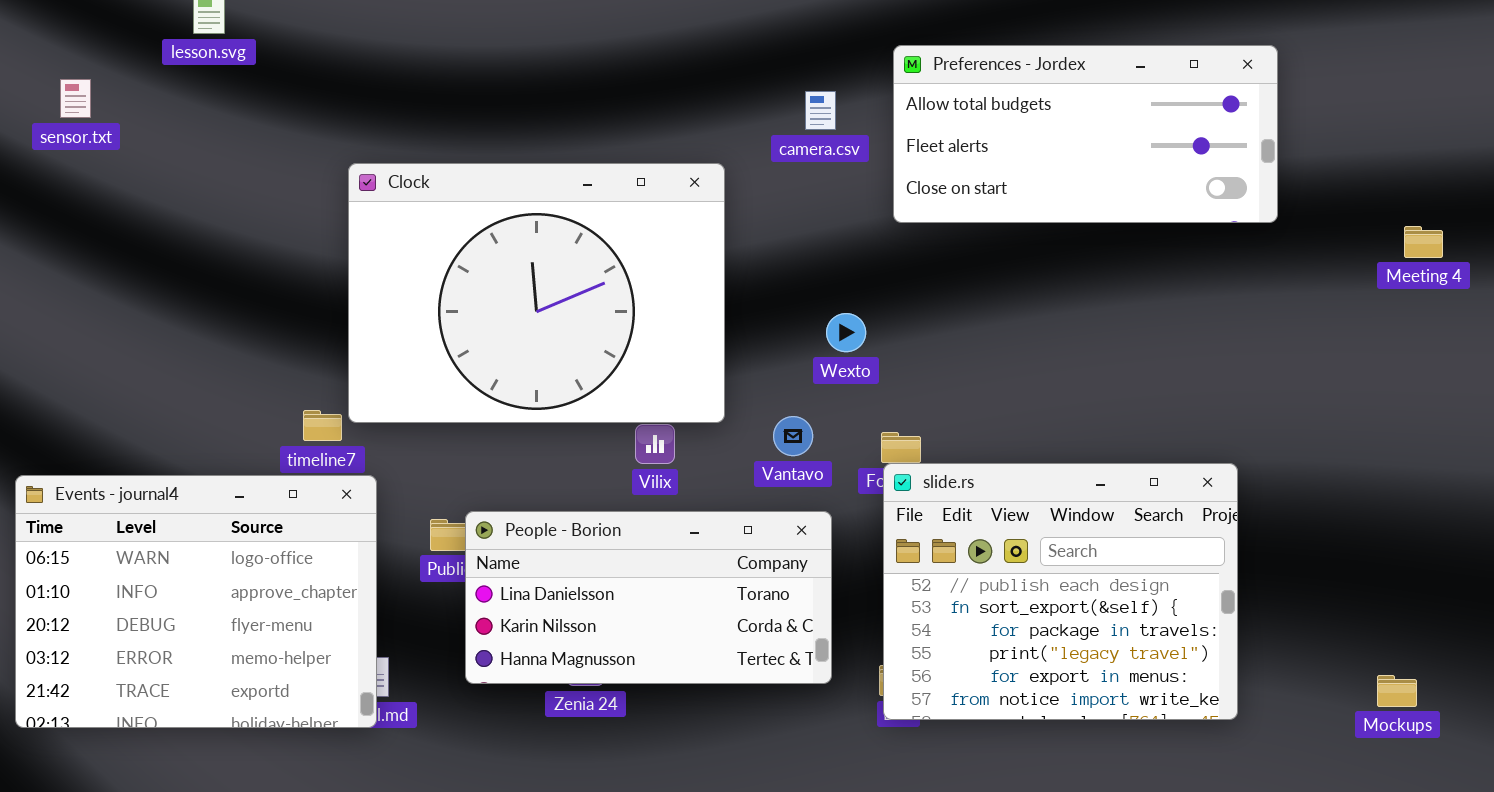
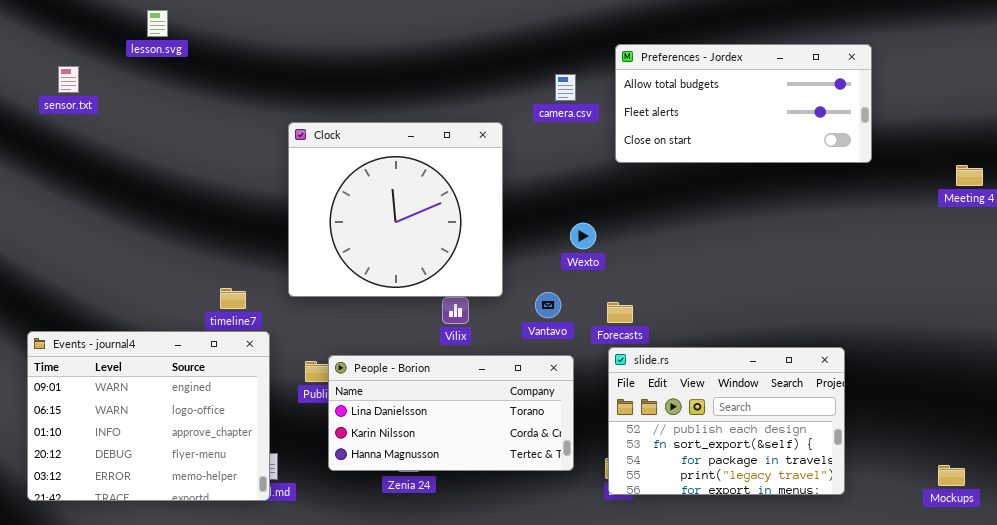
Clock: [348,163,725,423] -> [288,122,503,297], resized
slide.rs: [883,463,1238,720] -> [608,347,845,495], resized
Events - journal4: [15,475,377,728] -> [27,331,270,501], scrolled up 1 row

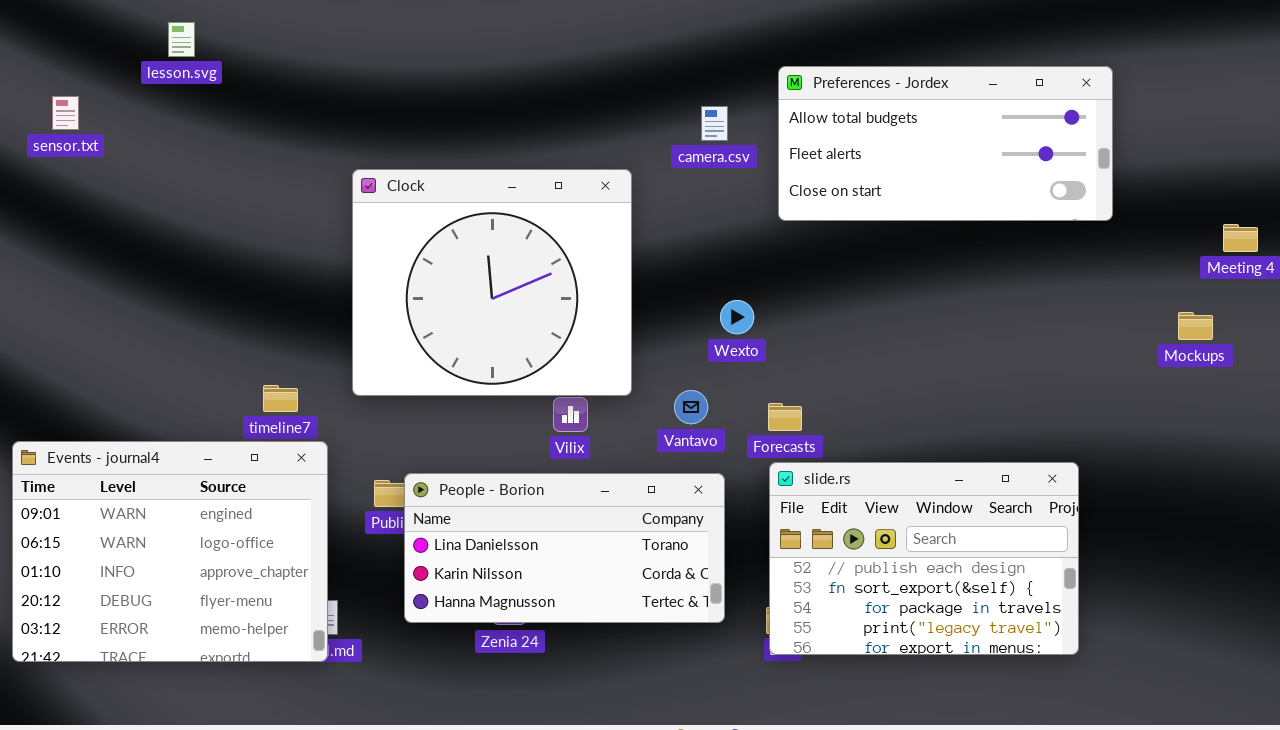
Mockups: [938,465,965,486] -> [1178,312,1213,340], moved

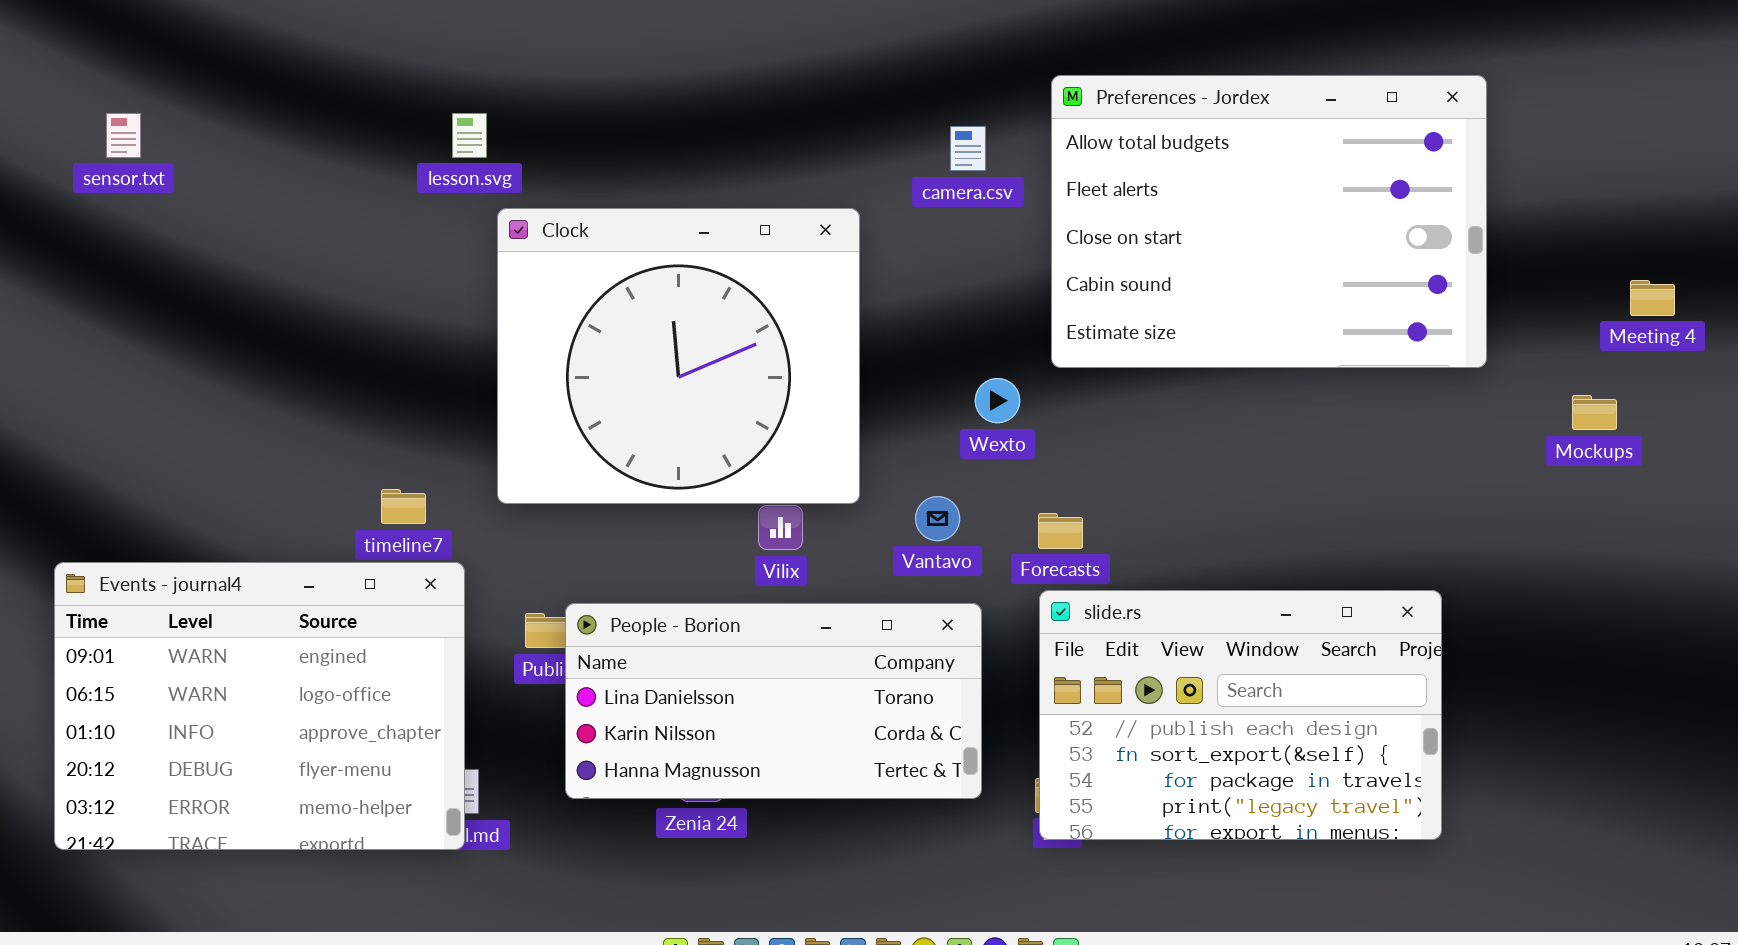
lesson.svg: [168,22,195,57] -> [452,113,487,158], moved
Preferences - Jordex: [778,66,1113,221] -> [1051,75,1487,368], resized

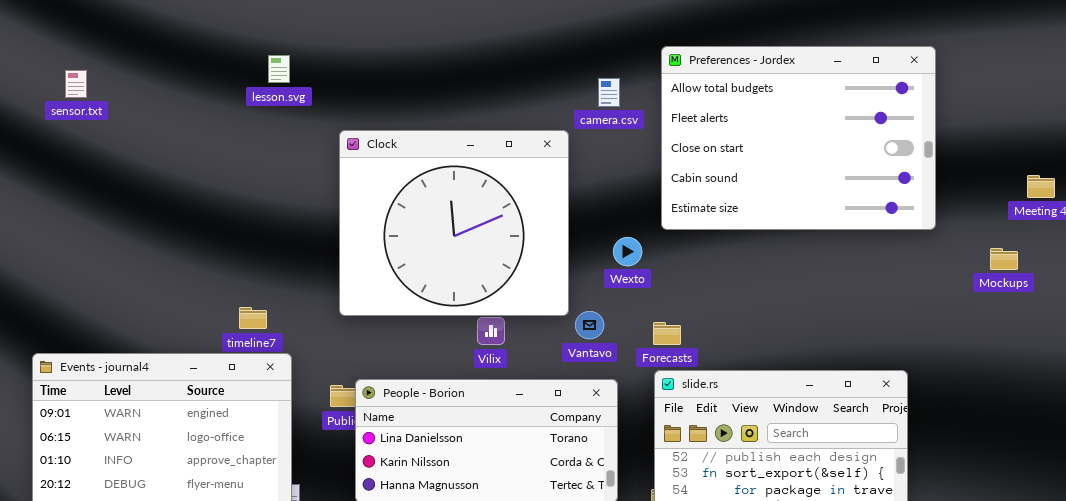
lesson.svg: [452,113,487,158] -> [268,55,290,83], moved
Clock: [497,208,860,504] -> [339,130,569,316], moved

